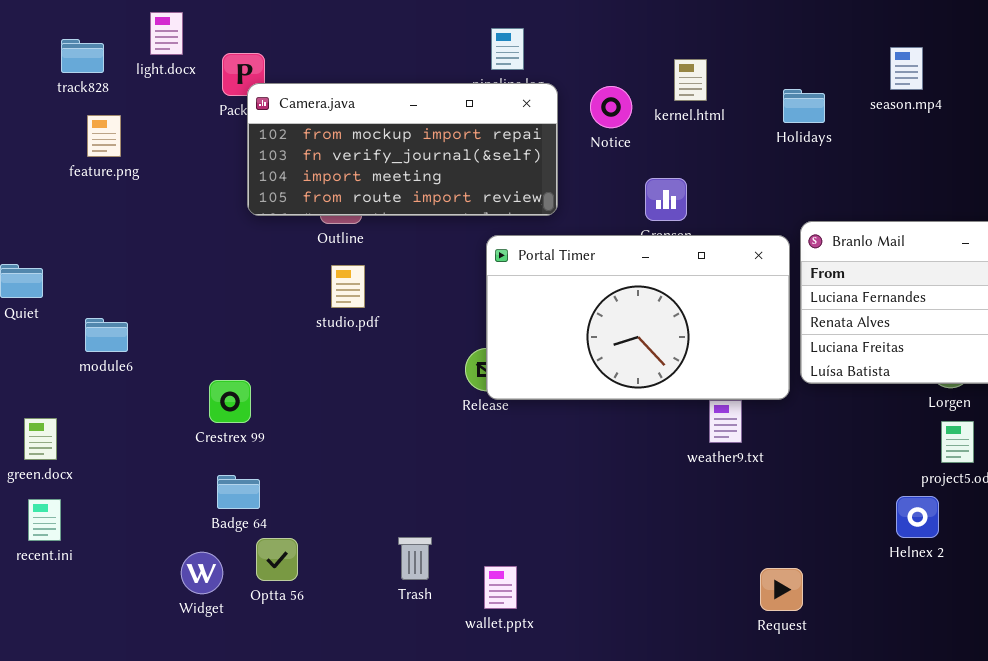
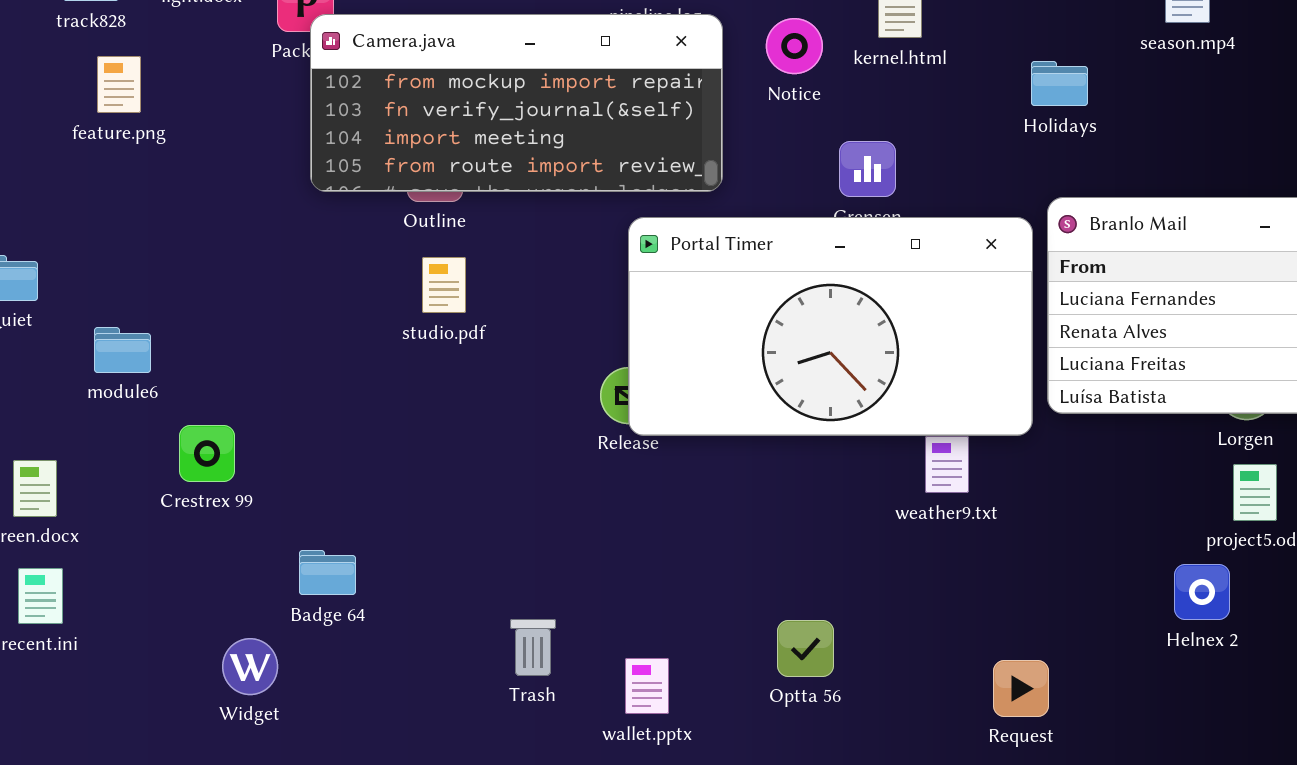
Holidays: [783,89,825,123] -> [1031,61,1088,106], moved
Crestrex 99: [209,380,251,423] -> [179,425,235,482], moved
Badge 64: [217,475,260,509] -> [299,550,356,595], moved
Optta 56: [256,538,298,581] -> [777,620,834,677], moved

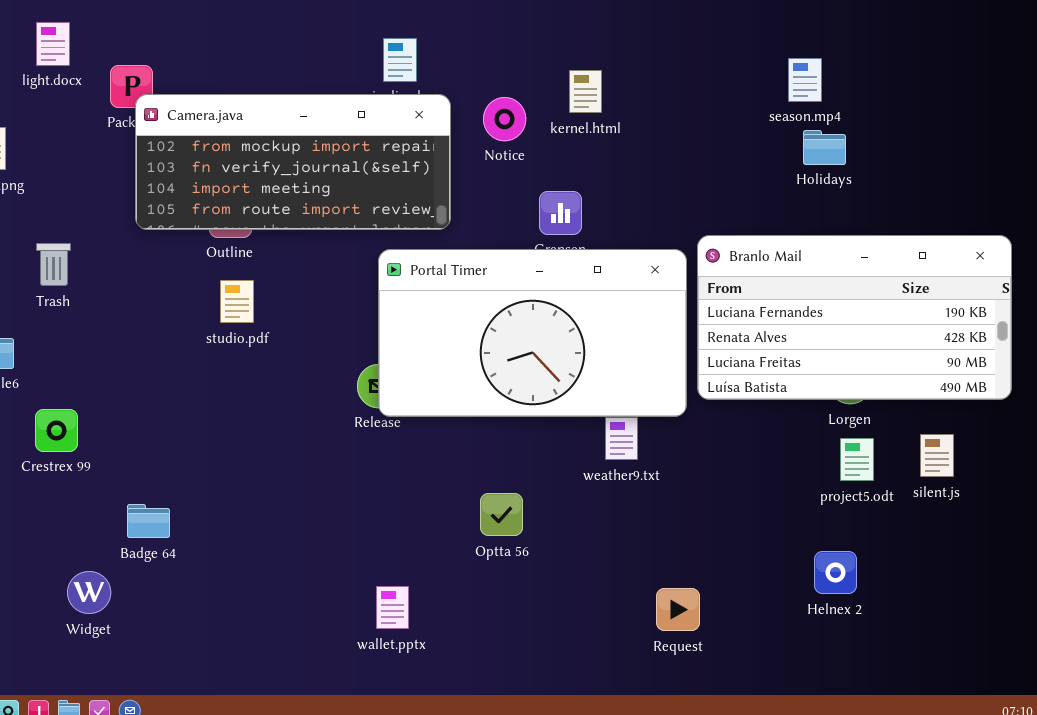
Holidays: [1031,61,1088,106] -> [803,130,846,165], moved
Helnex 2: [1174,564,1230,620] -> [814,551,857,594], moved
Trash: [510,619,556,676] -> [36,243,71,286], moved
Optta 56: [777,620,834,677] -> [480,493,523,536], moved

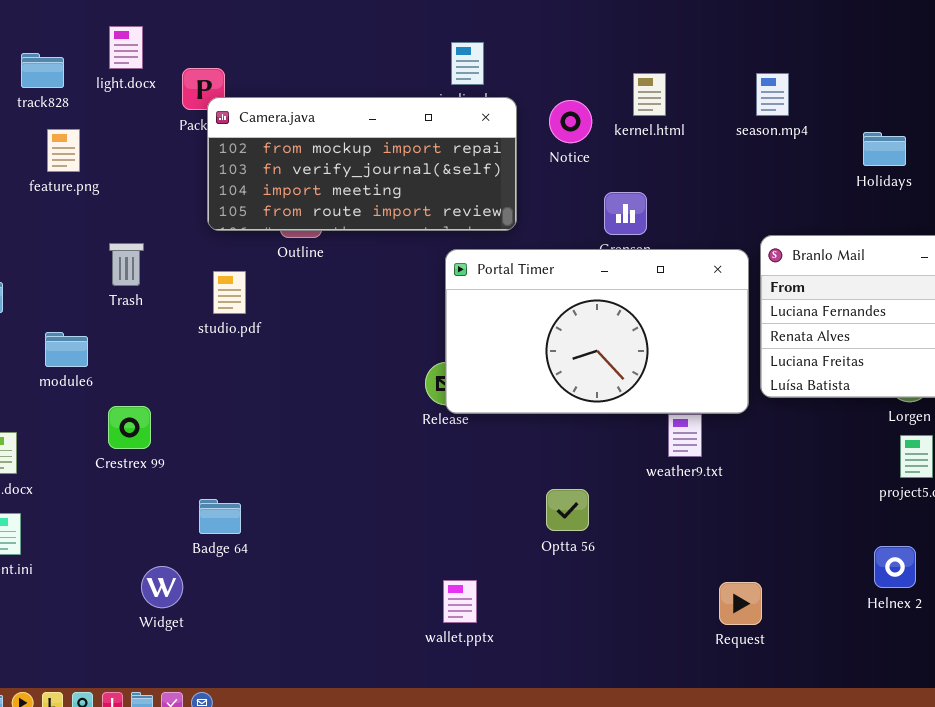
season.mp4: [788,58,822,102] -> [756,73,789,116], moved
studio.pdf: [220,280,254,323] -> [213,271,246,314], moved

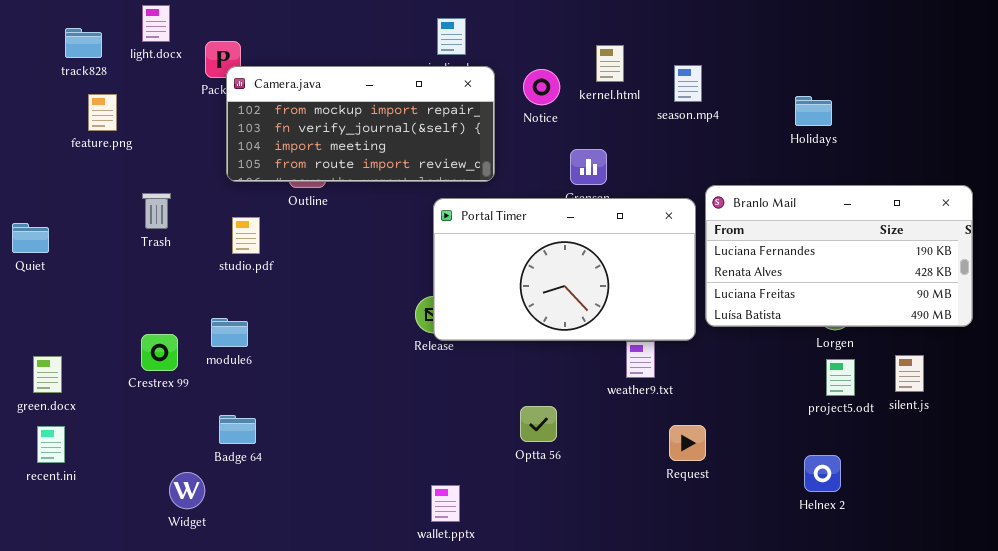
season.mp4: [756,73,789,116] -> [674,65,702,102], moved
module6: [45,332,88,367] -> [211,318,248,347], moved
Request: [719,582,762,625] -> [669,425,706,461], moved

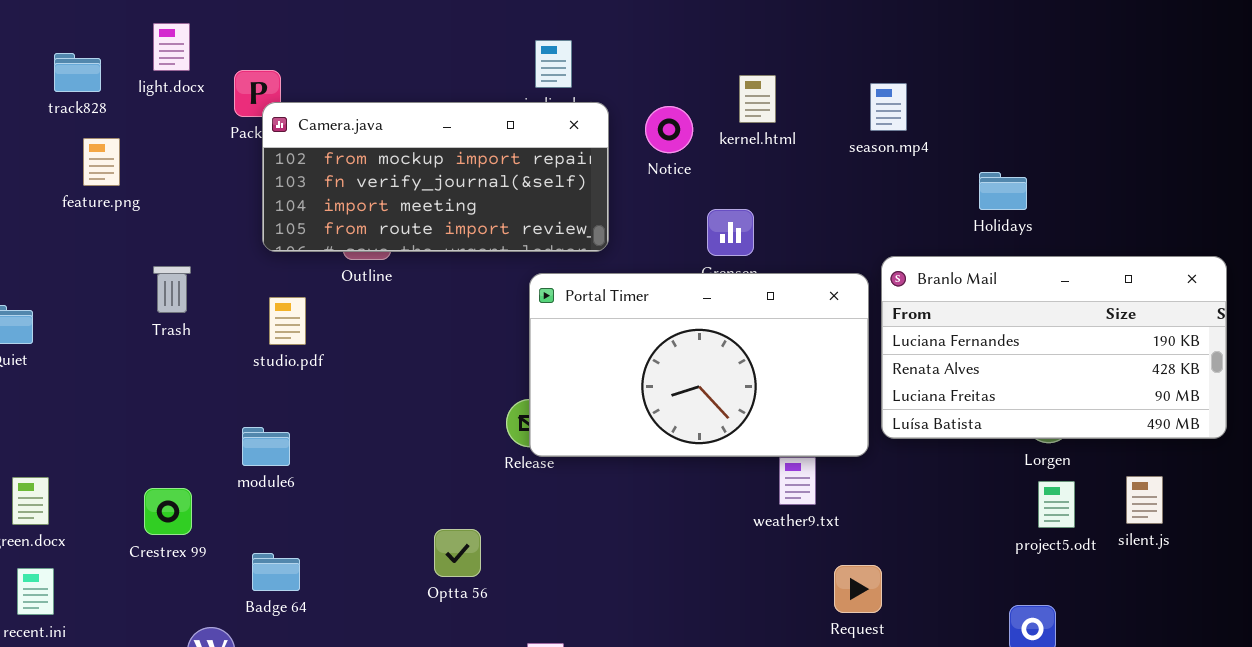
season.mp4: [674,65,702,102] -> [870,83,907,131], moved
Holidays: [795,96,832,126] -> [979,172,1027,210], moved
Crestrex 99: [141,334,178,371] -> [144,488,192,535], moved
Optta 56: [520,406,557,442] -> [434,529,481,577], moved

